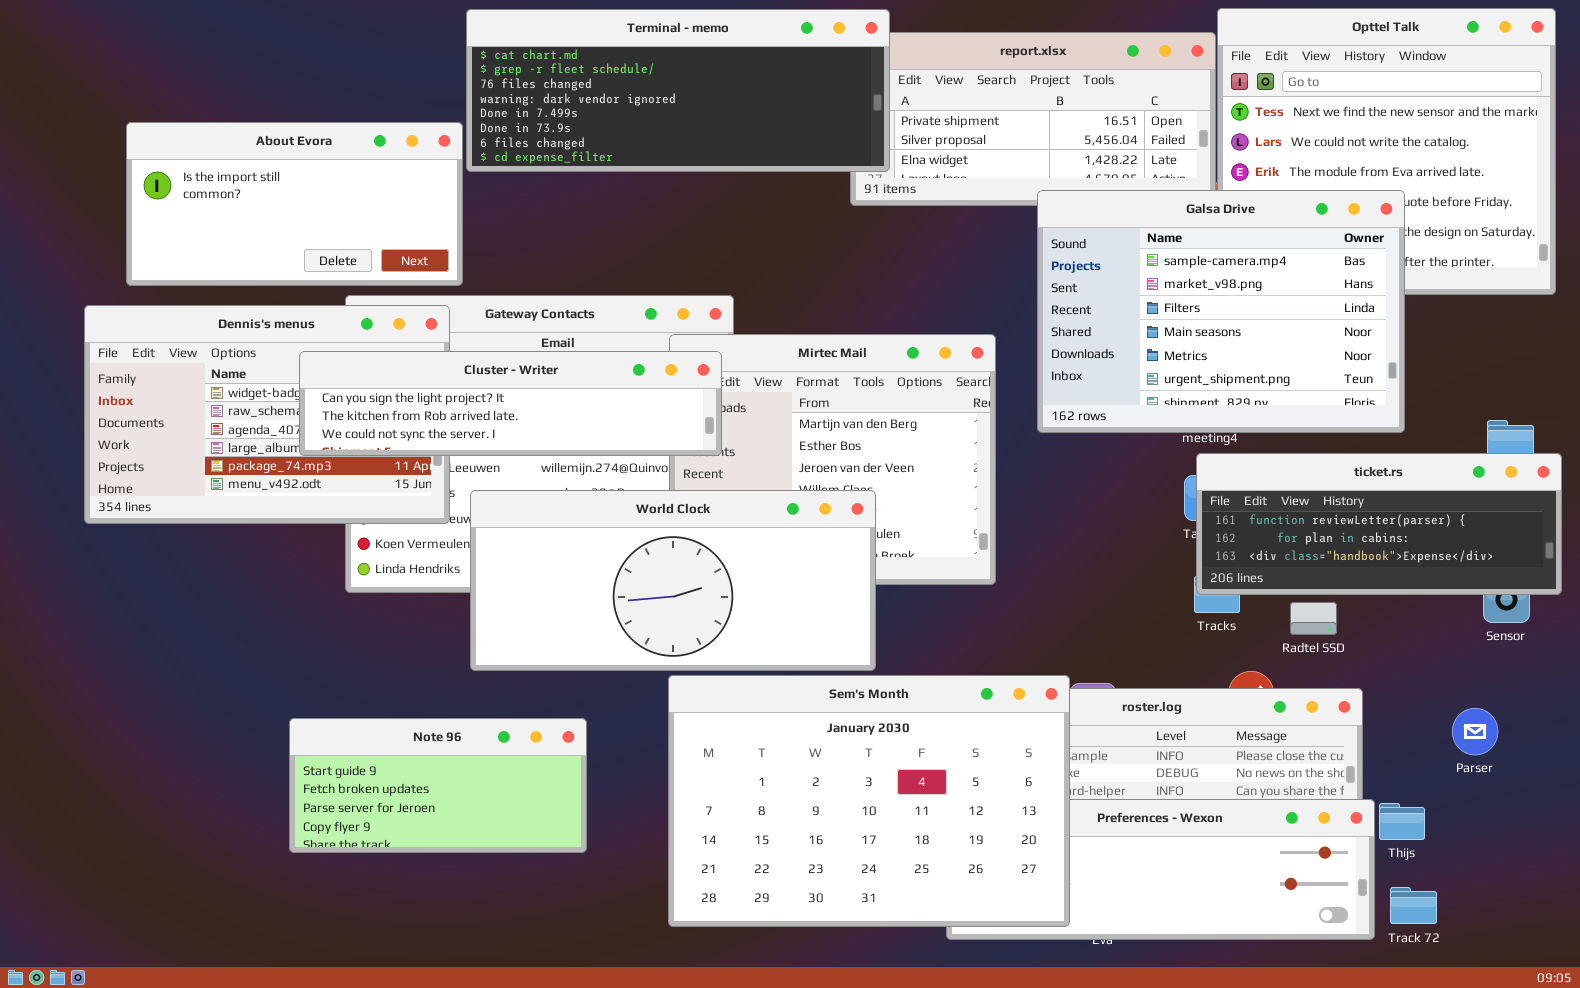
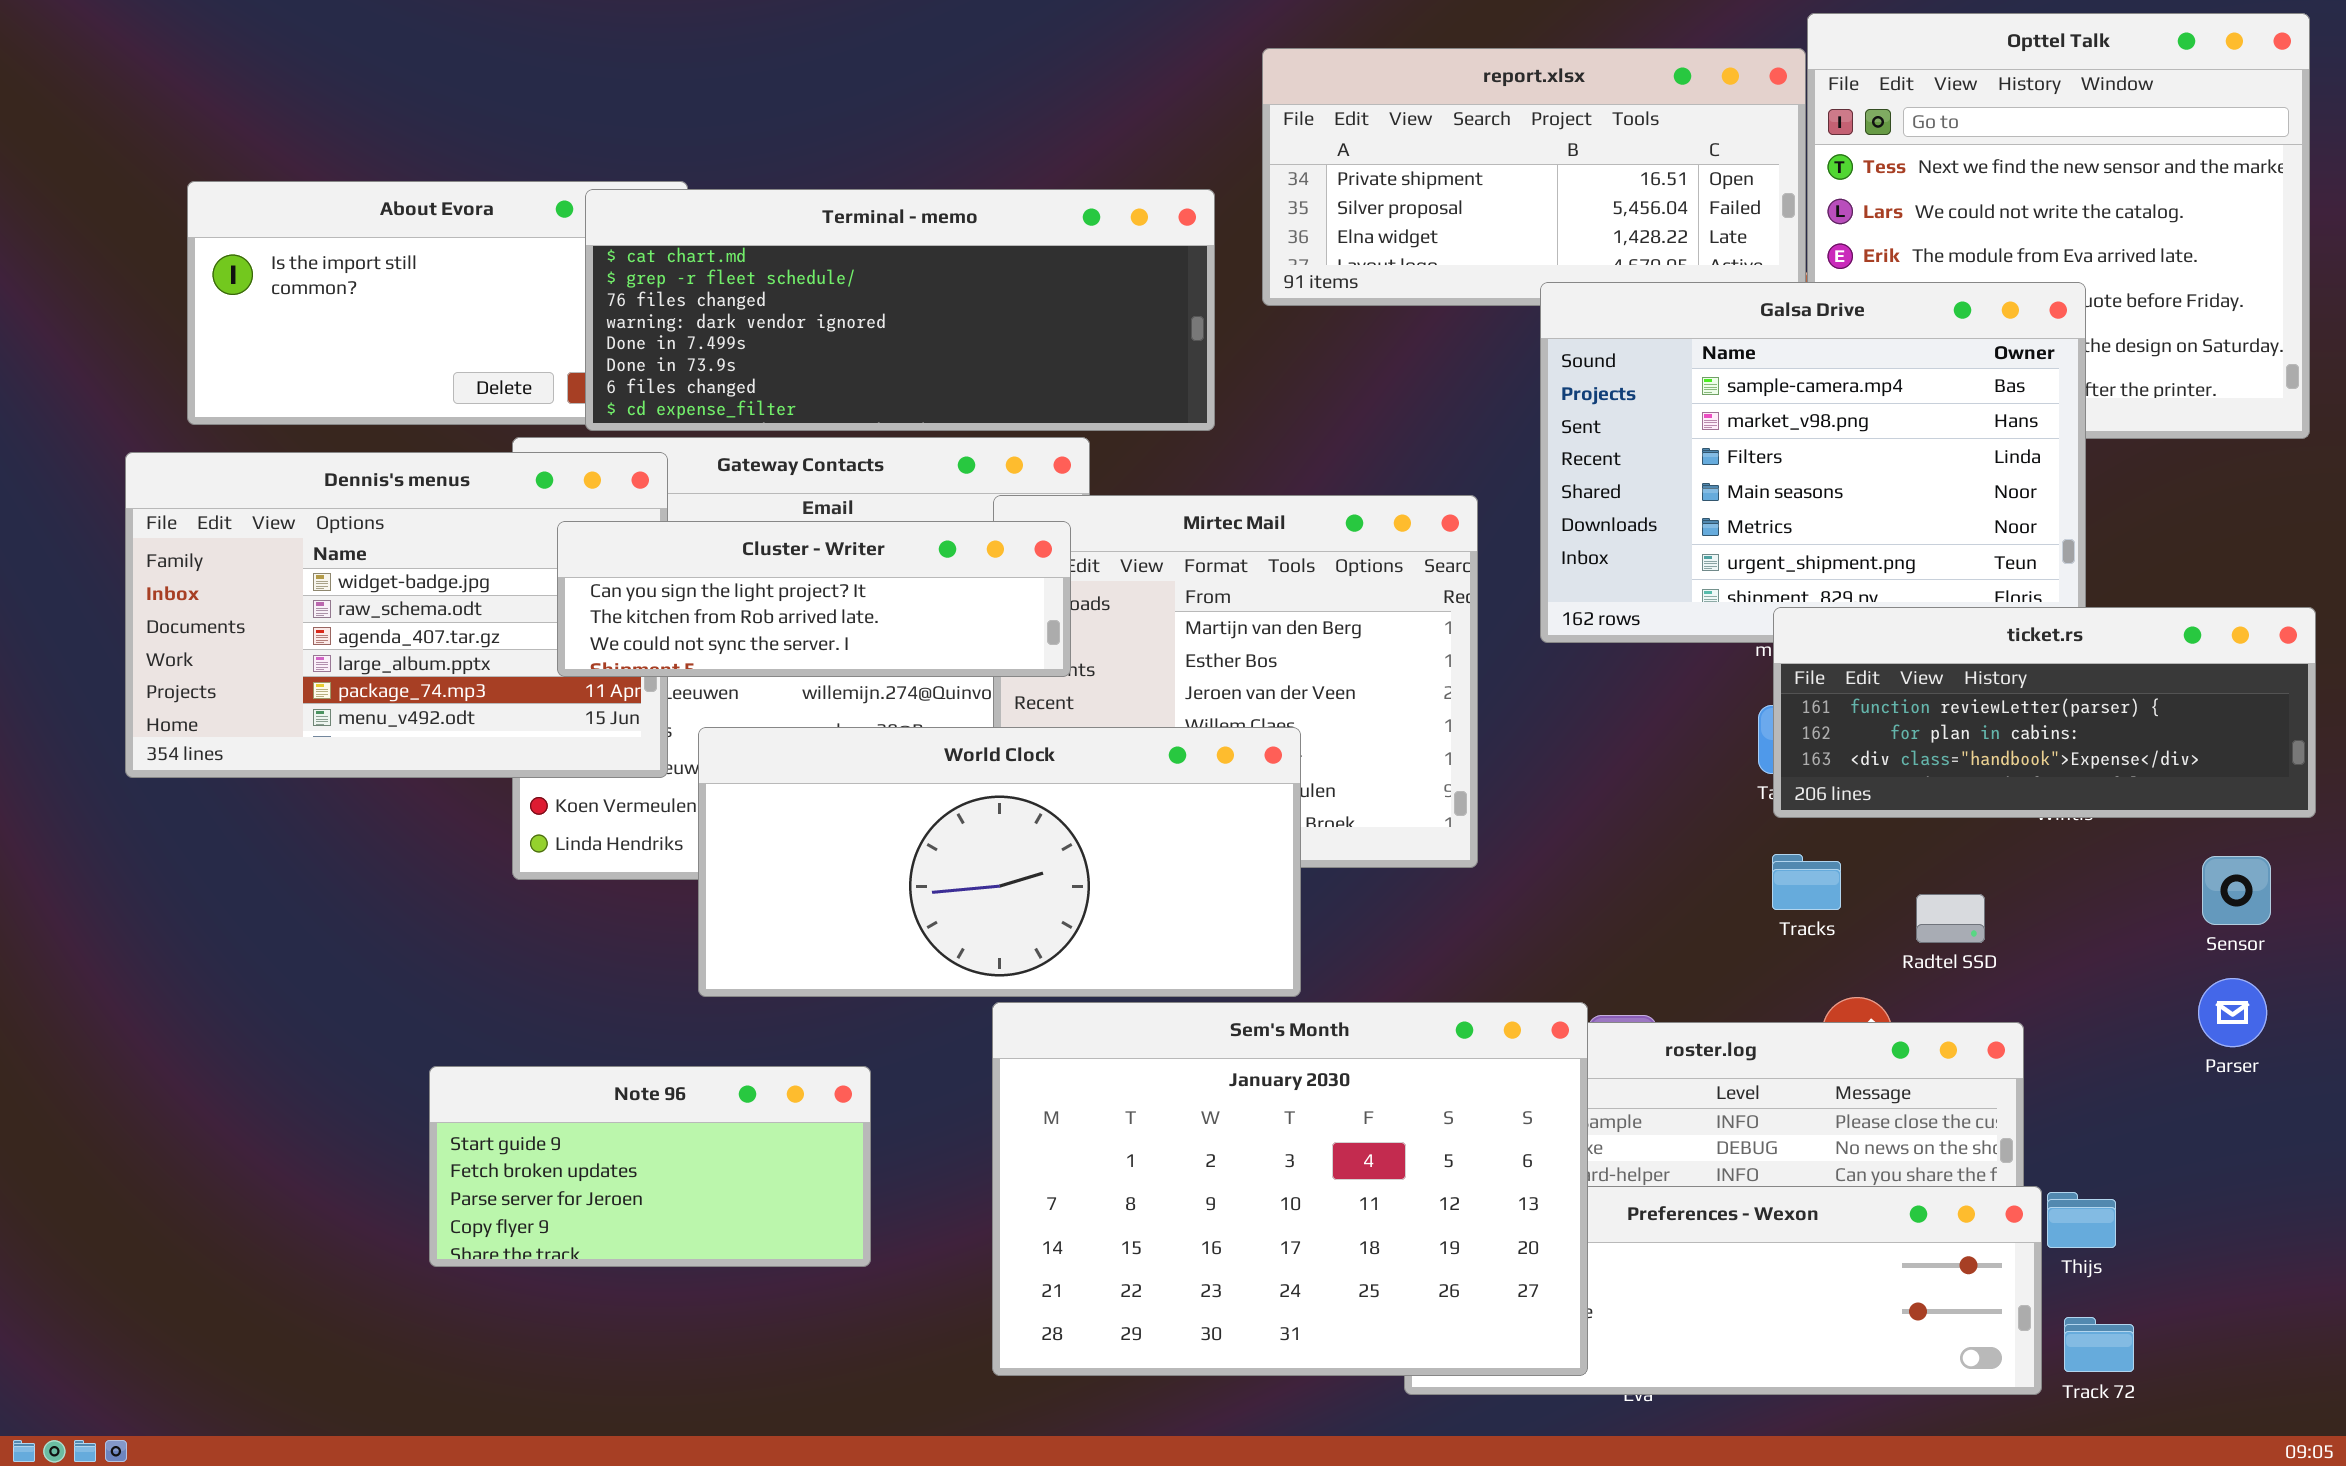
Terminal - memo: [466,9,890,172] -> [585,189,1215,431], moved
Cluster - Writer: [299,351,722,456] -> [557,521,1071,677], resized
ticket.rs: [1196,453,1562,595] -> [1773,607,2316,818], moved
Parser: [1452,708,1498,755] -> [2198,978,2267,1047], moved

